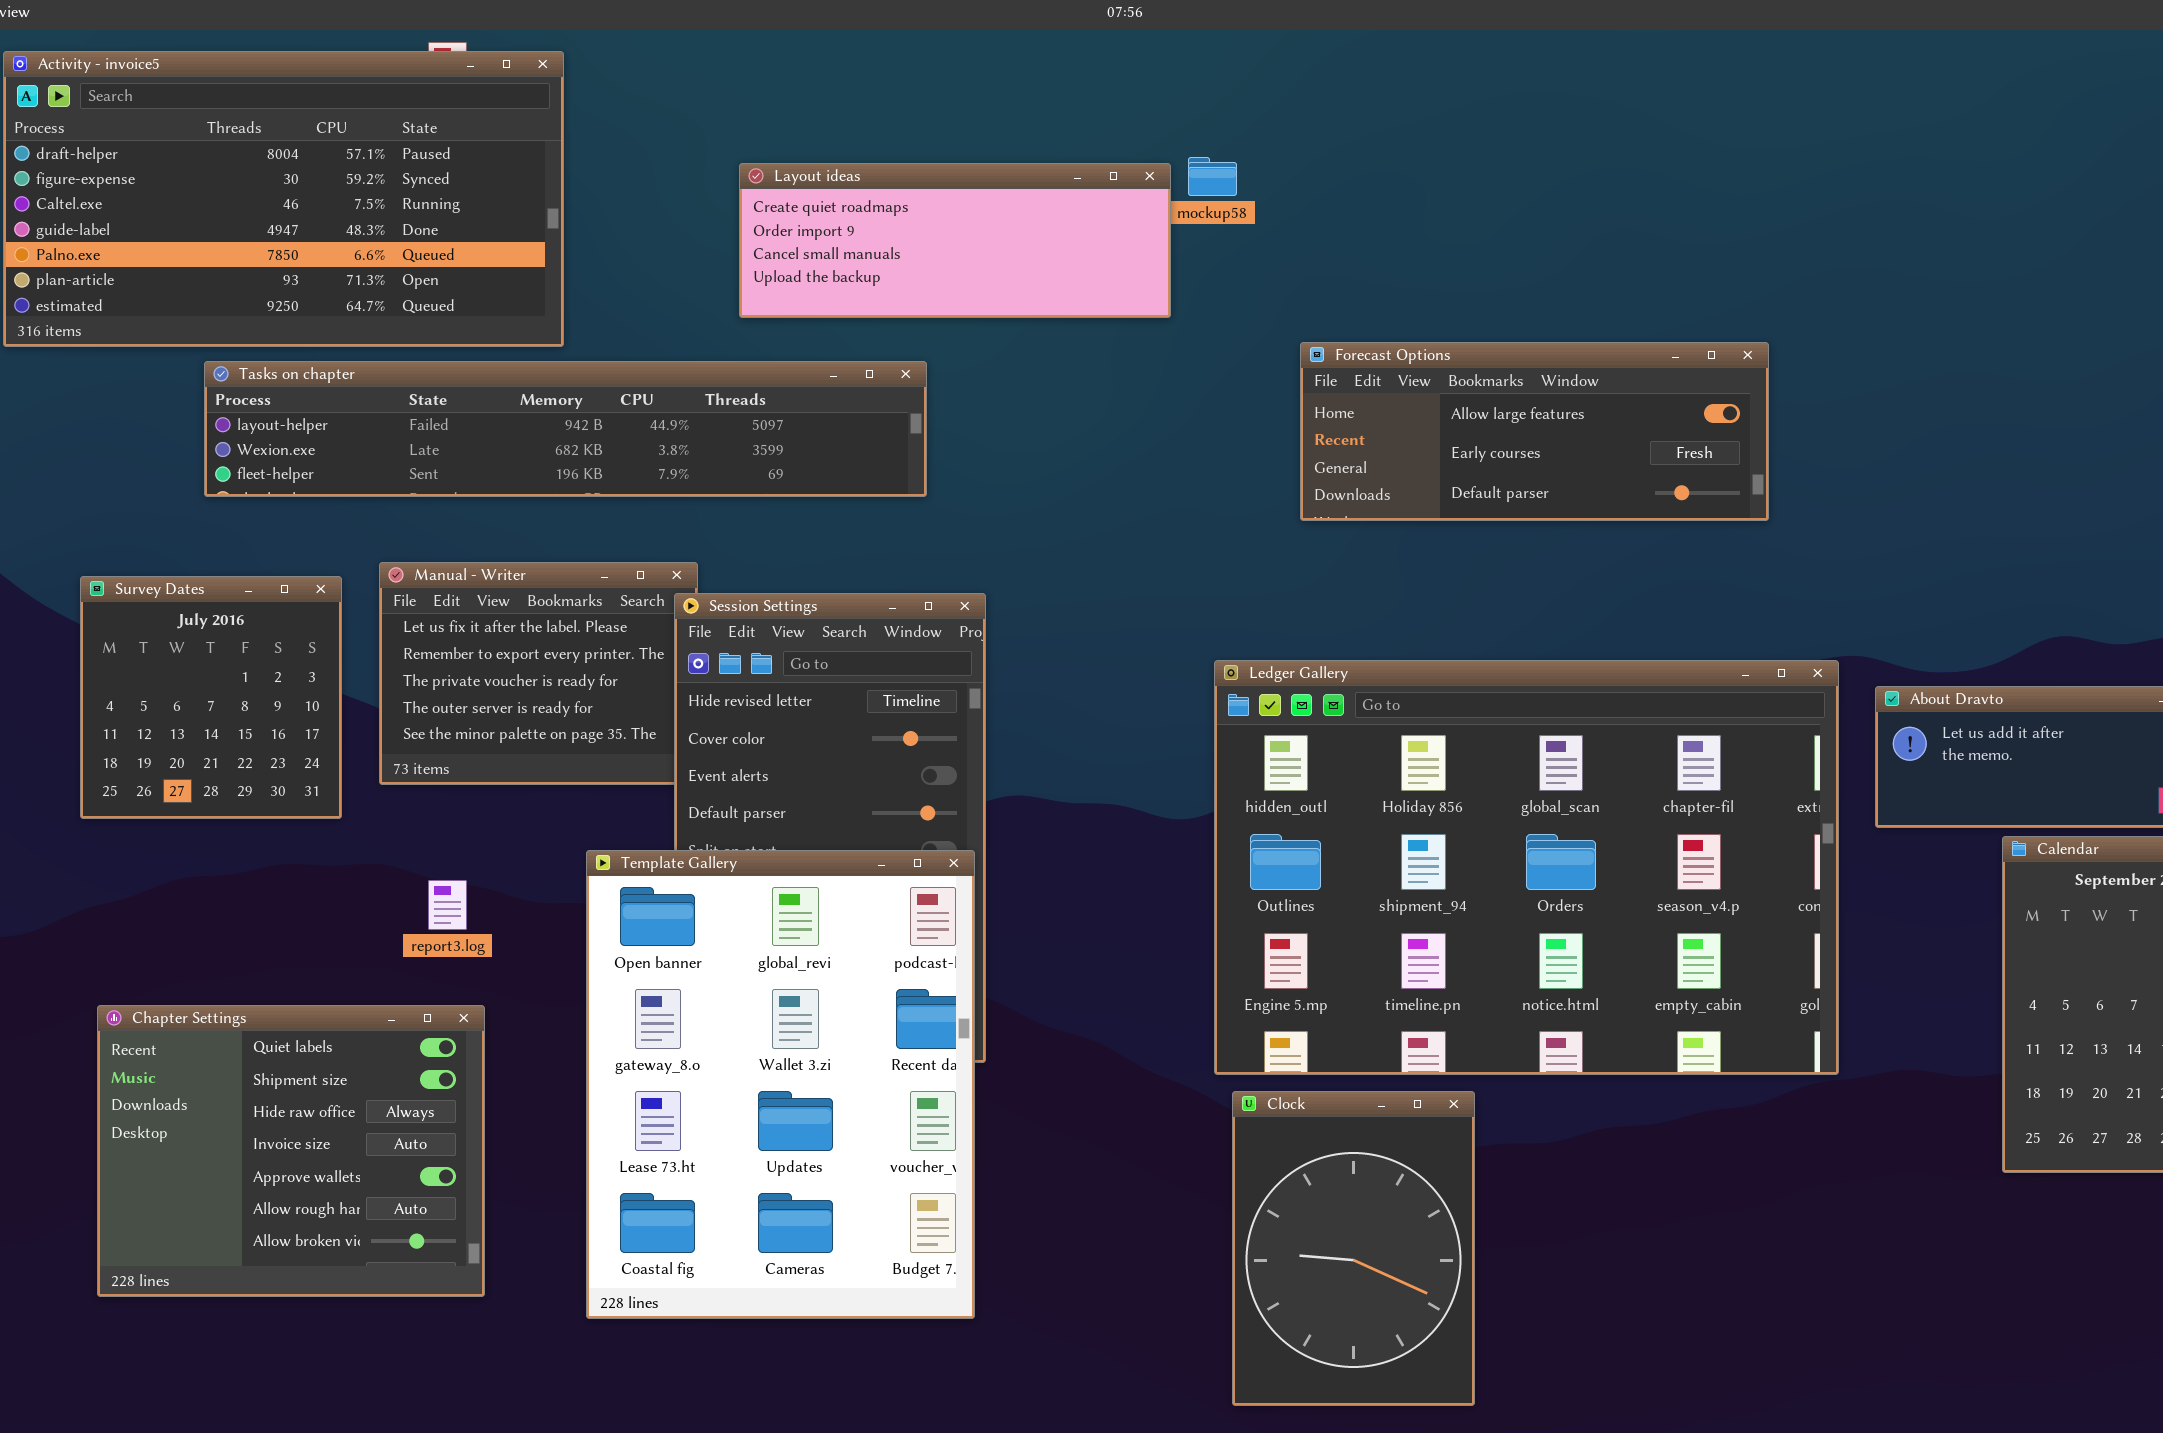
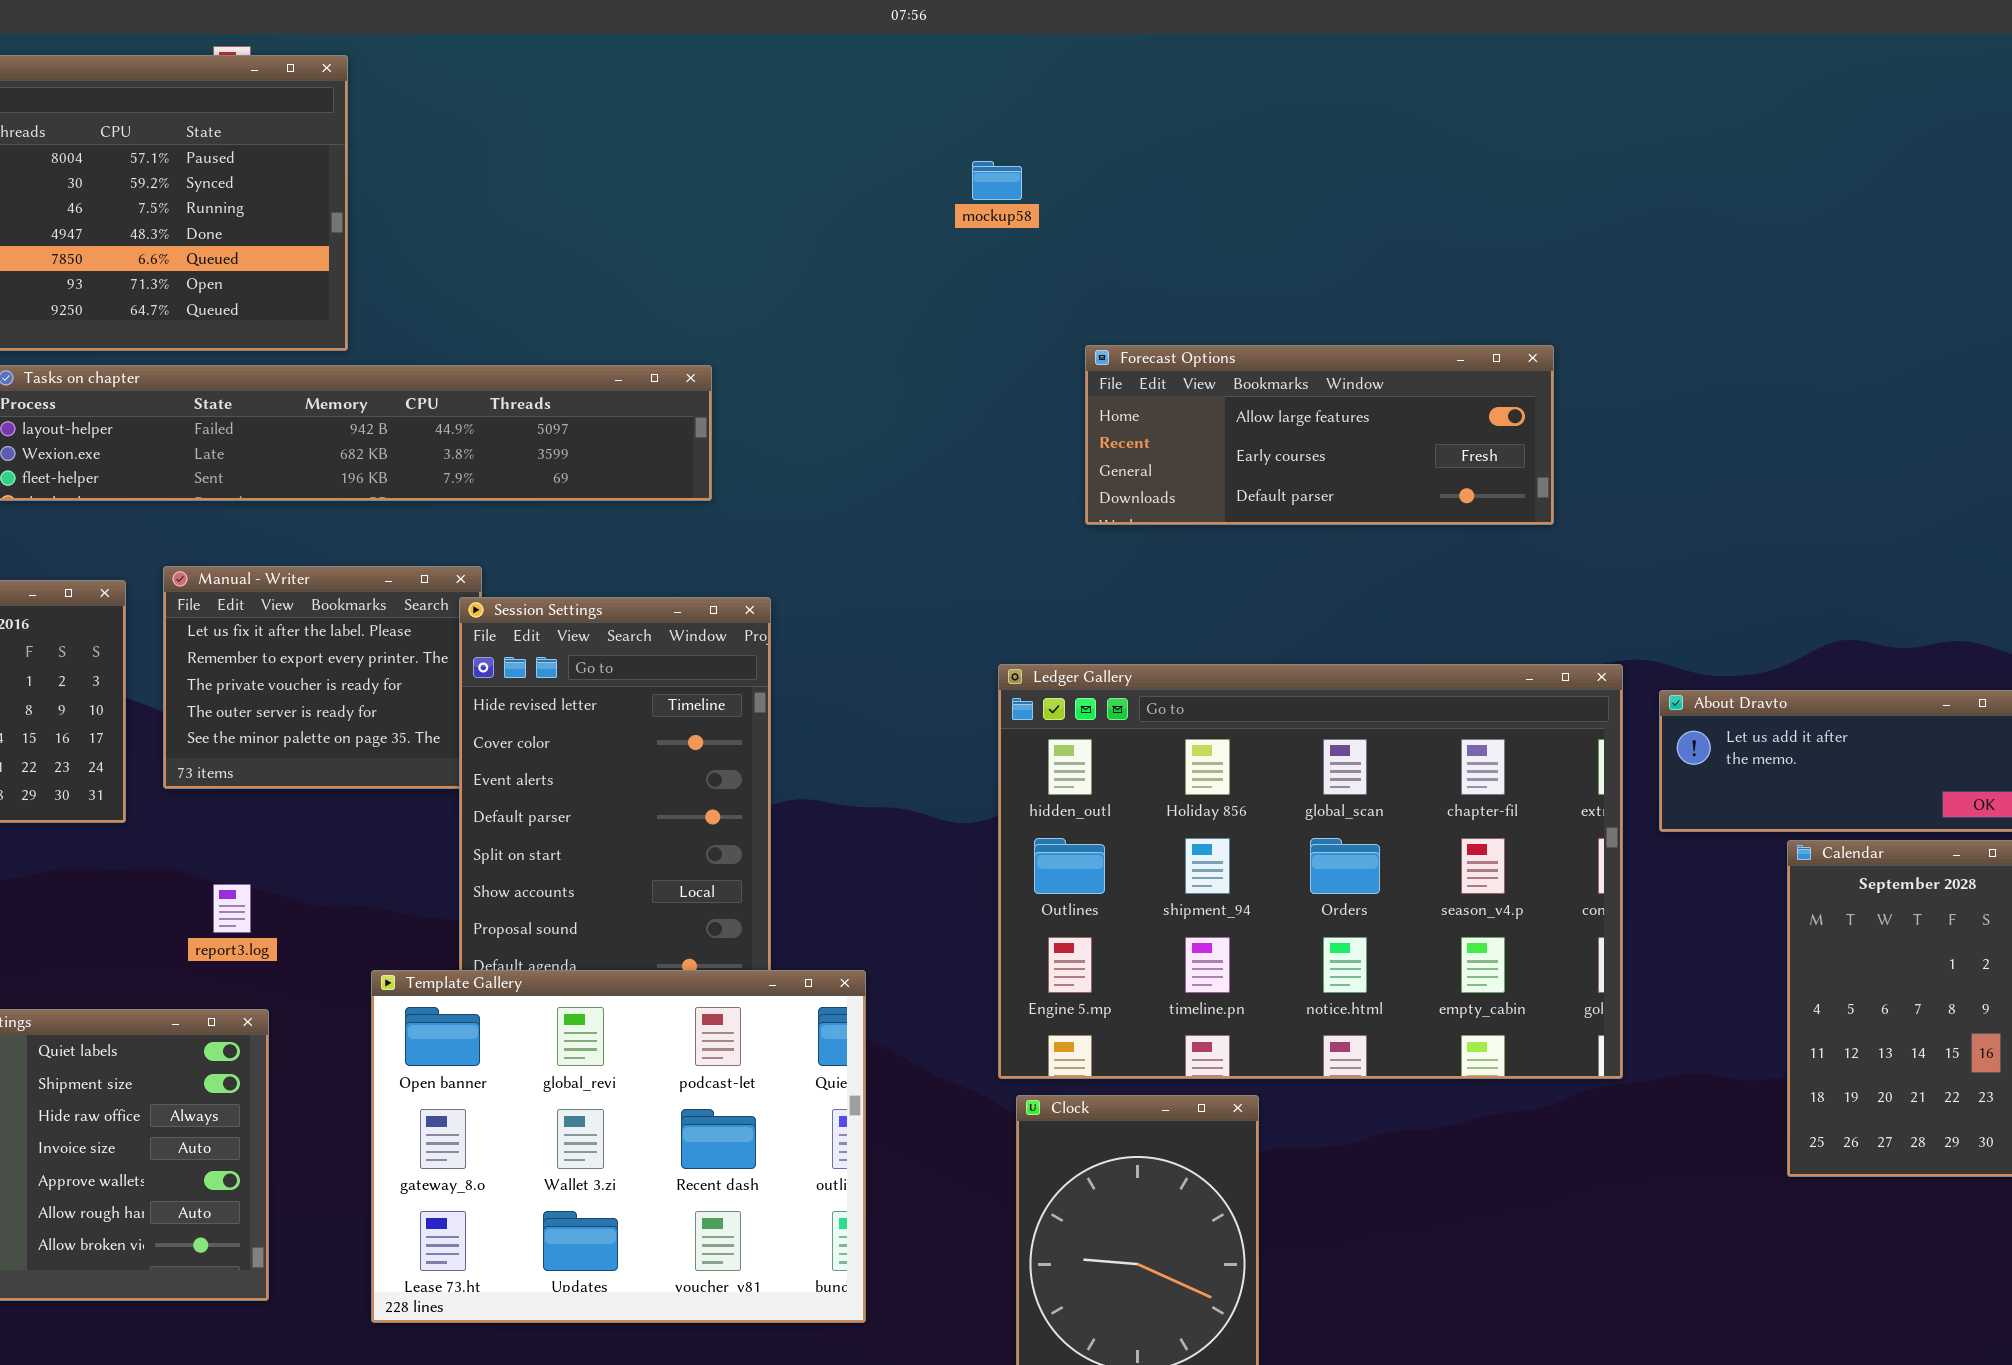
Layout ideas: [739,163,1171,318] -> none, closed
Template Gallery: [586,850,975,1319] -> [371,970,866,1323], resized

